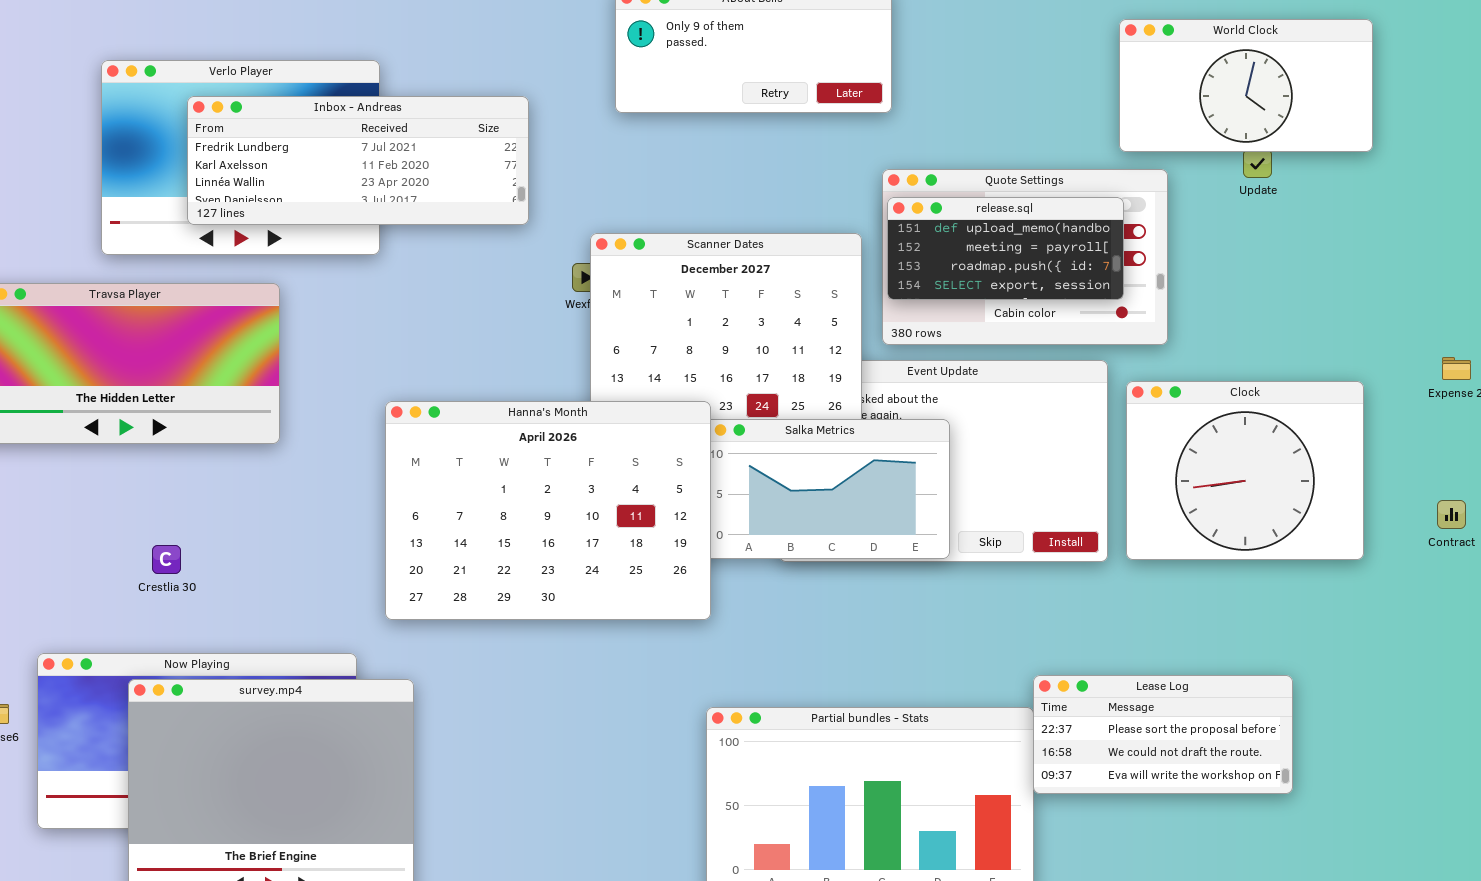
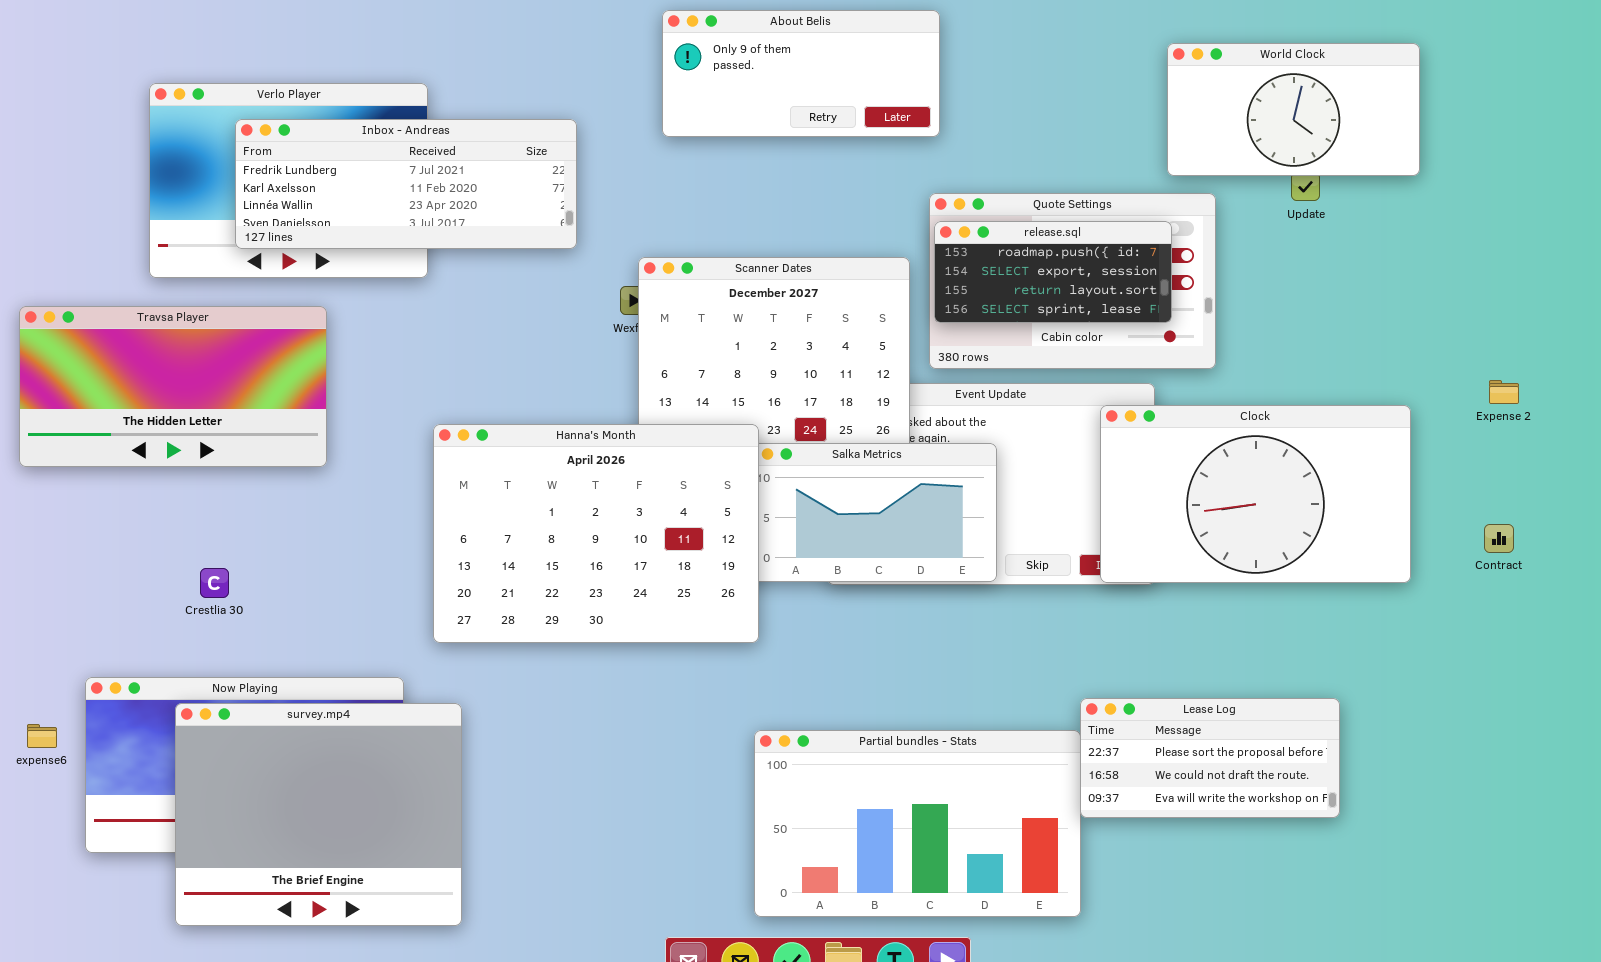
release.sql: [887,197,1124,300] -> [934,221,1172,323], scrolled down 2 rows
Clock: [1126,381,1364,560] -> [1100,405,1411,583], resized

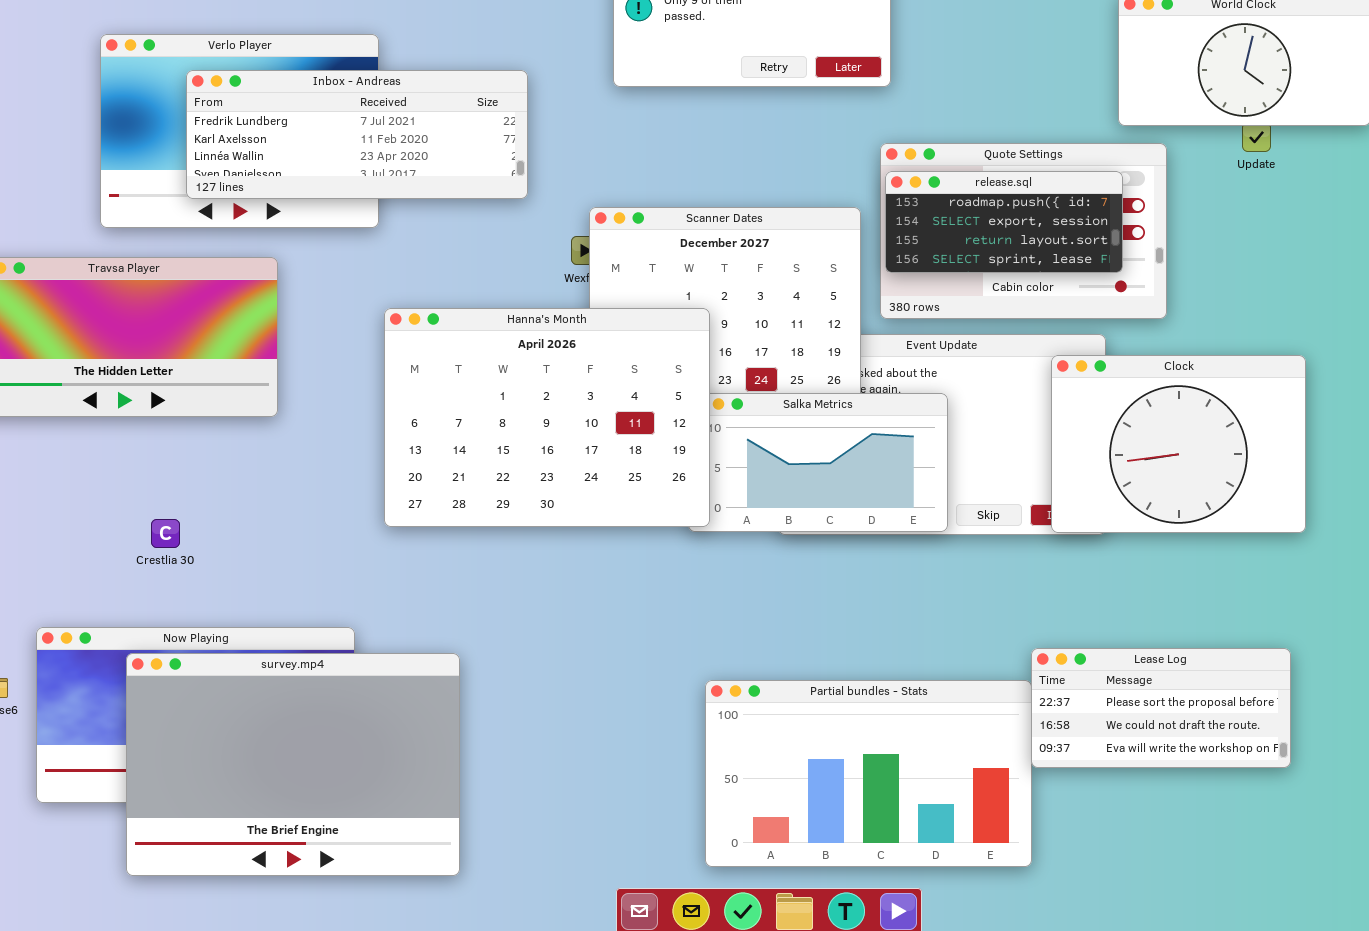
Clock: [1100,405,1411,583] -> [1051,355,1306,533], resized
Hanna's Month: [433,424,759,643] -> [384,308,710,527], moved
survey.mp4: [175,703,462,926] -> [126,653,460,876], resized

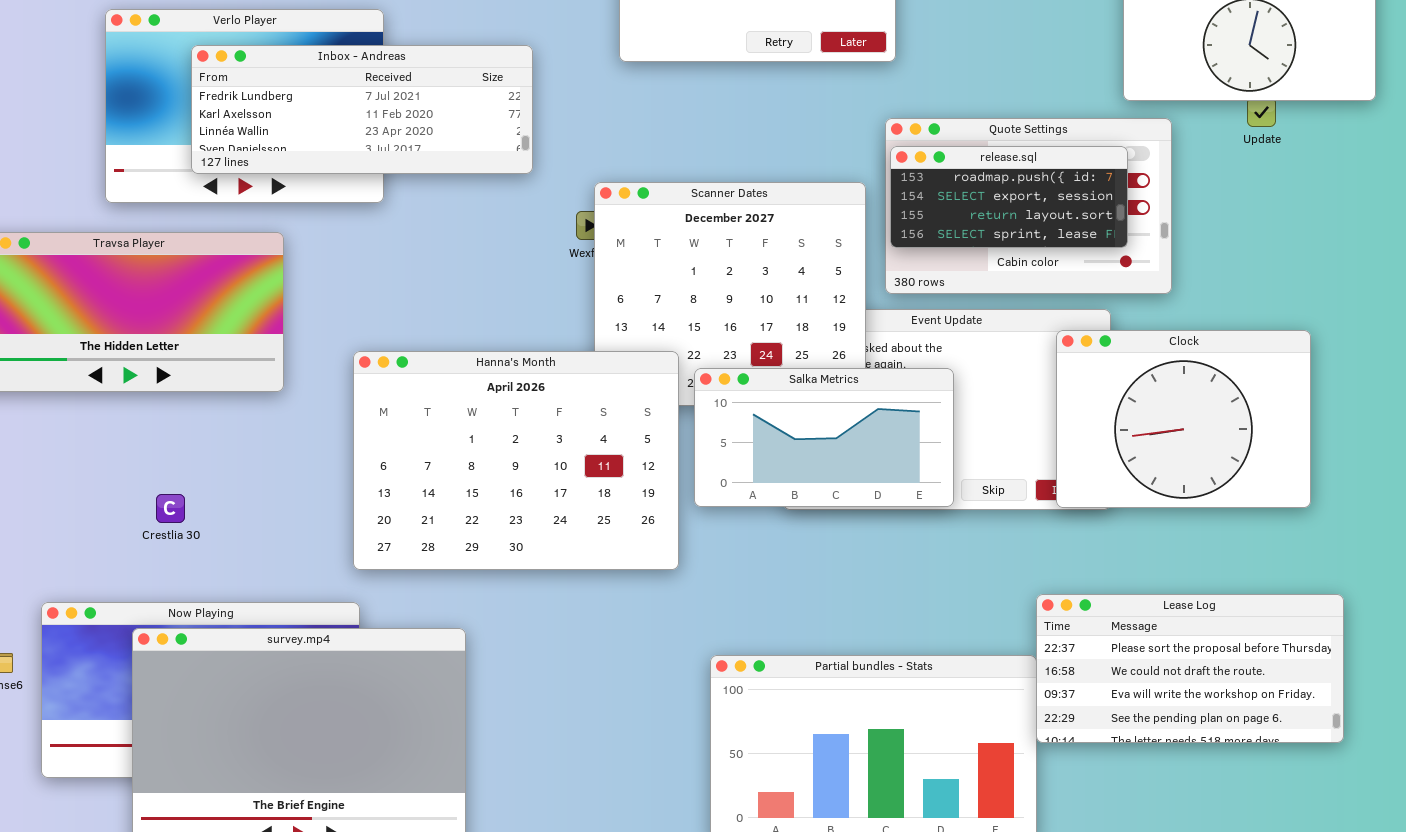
Hanna's Month: [384,308,710,527] -> [353,351,679,570], moved
Lease Log: [1031,648,1291,768] -> [1036,594,1344,743], resized

